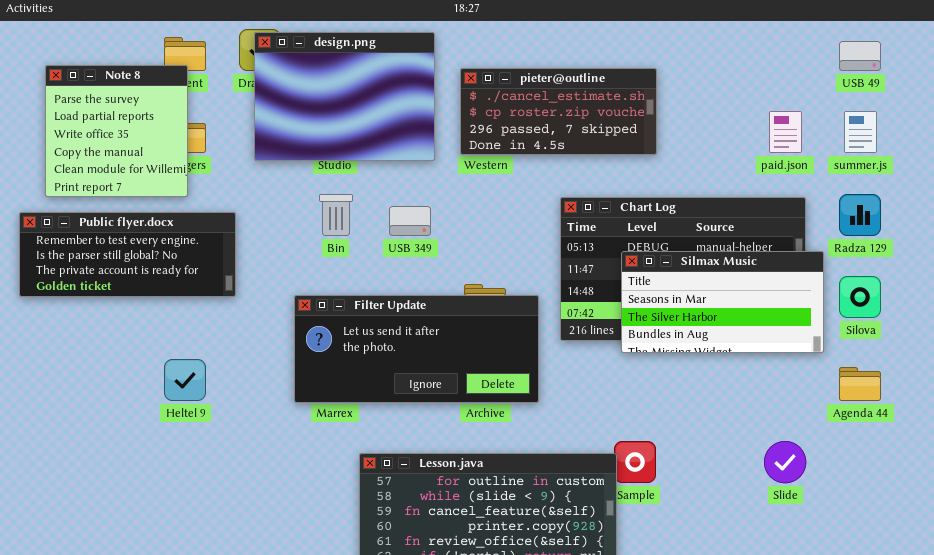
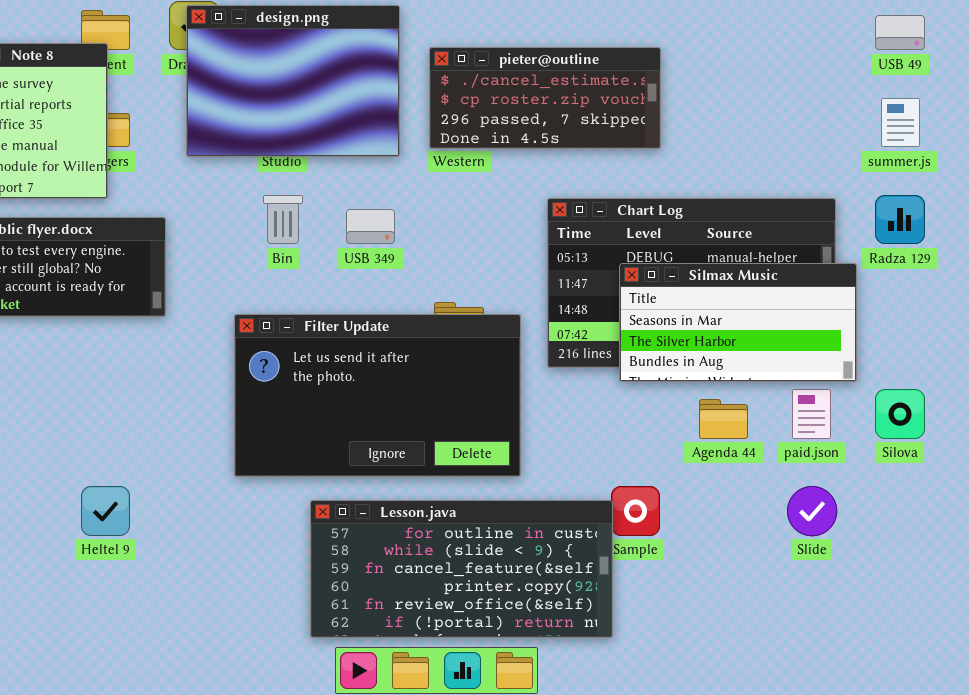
paid.json: [769,111,802,153] -> [792,389,831,439], moved
Silova: [839,276,881,318] -> [875,389,925,439], moved
Filter Update: [294,295,539,403] -> [234,314,521,477], resized
Heltel 9: [164,359,206,401] -> [81,486,130,536], moved
Agenda 44: [839,367,881,401] -> [699,399,748,439], moved

